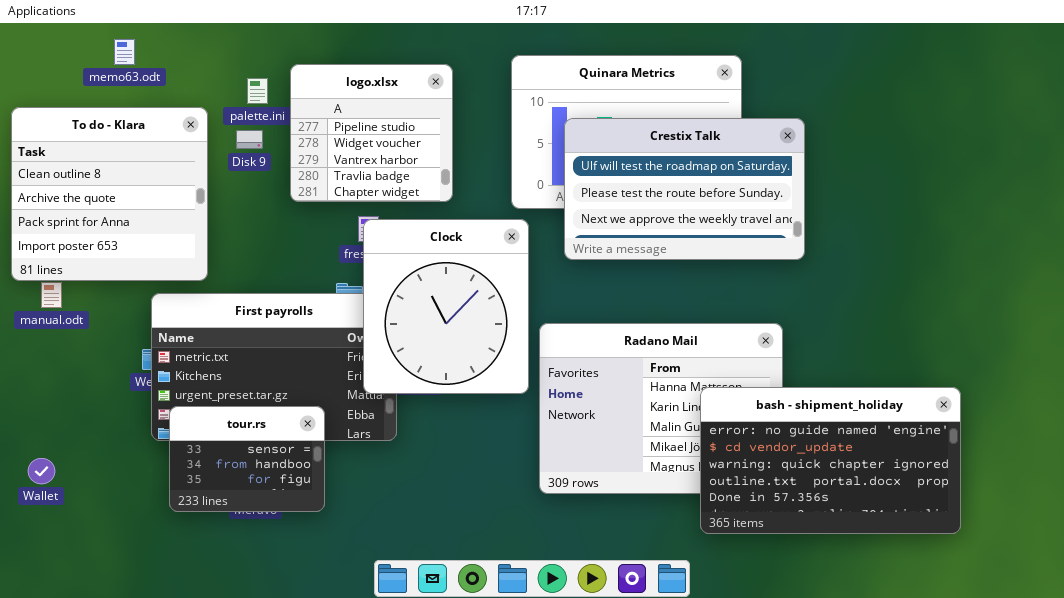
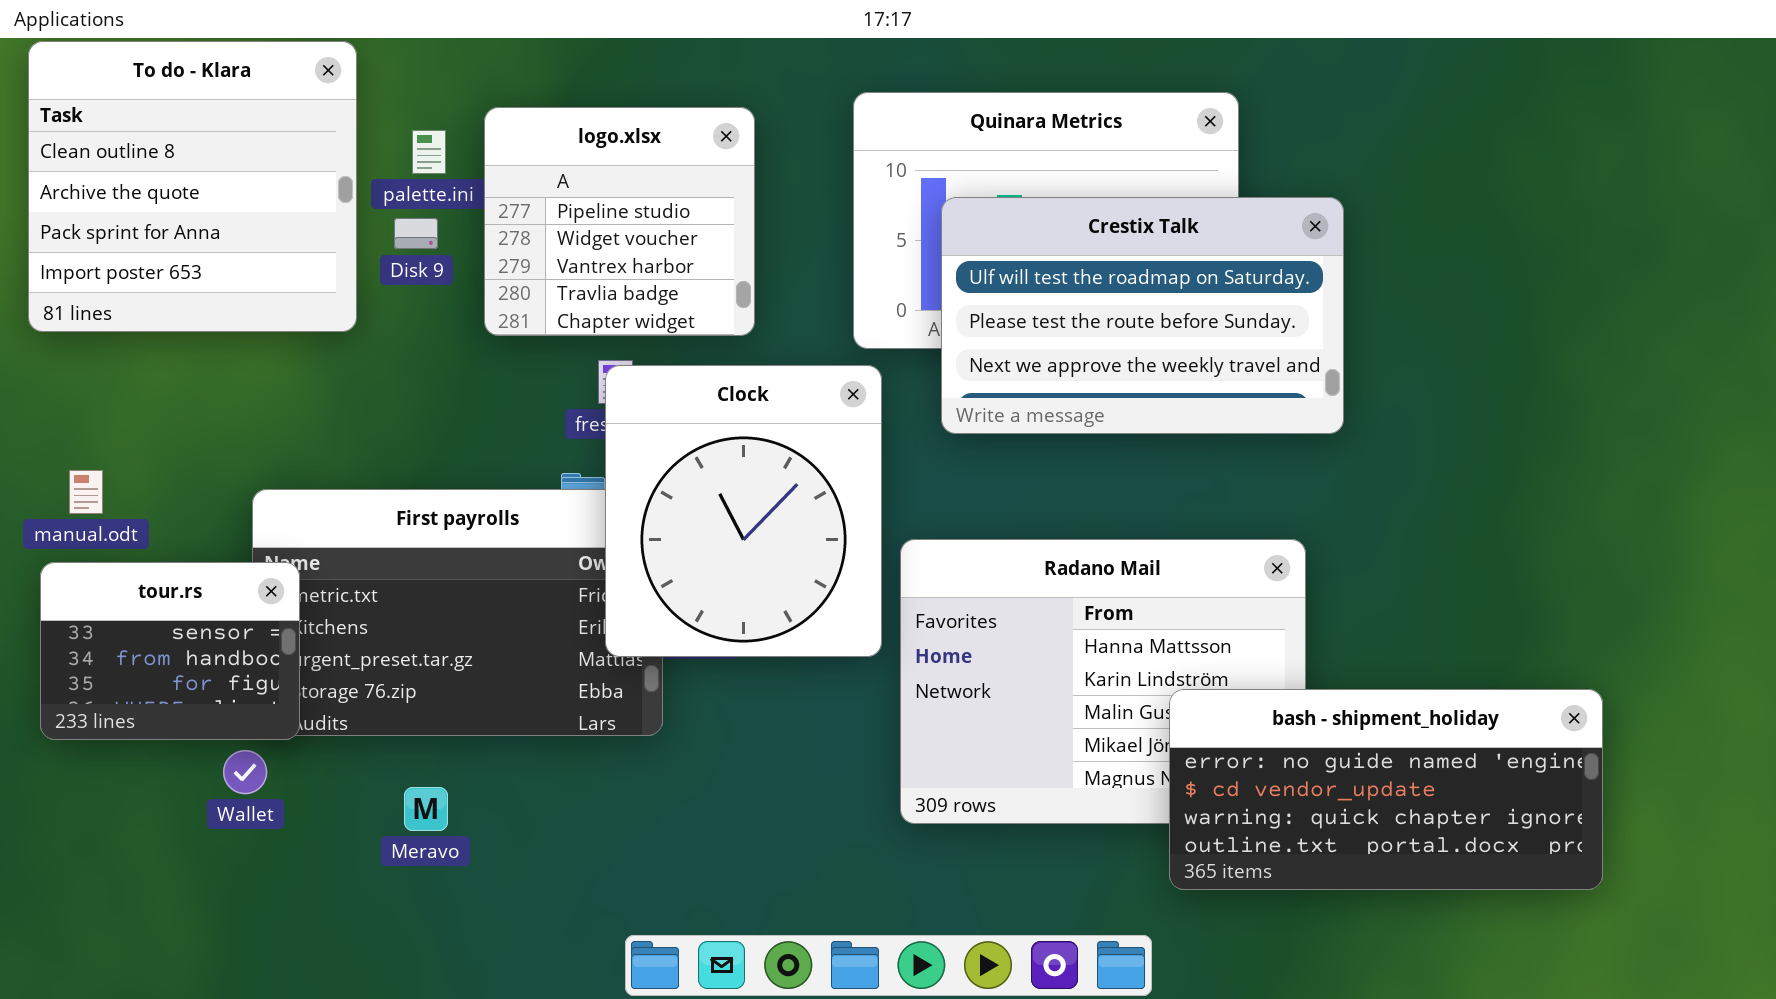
To do - Klara: [11,107,208,281] -> [28,41,357,332], moved
bash - shipment_holiday: [700,387,961,534] -> [1169,689,1603,890], resized
tour.rs: [169,406,325,512] -> [40,562,300,740], moved
Wallet: [28,458,55,484] -> [223,750,267,794], moved

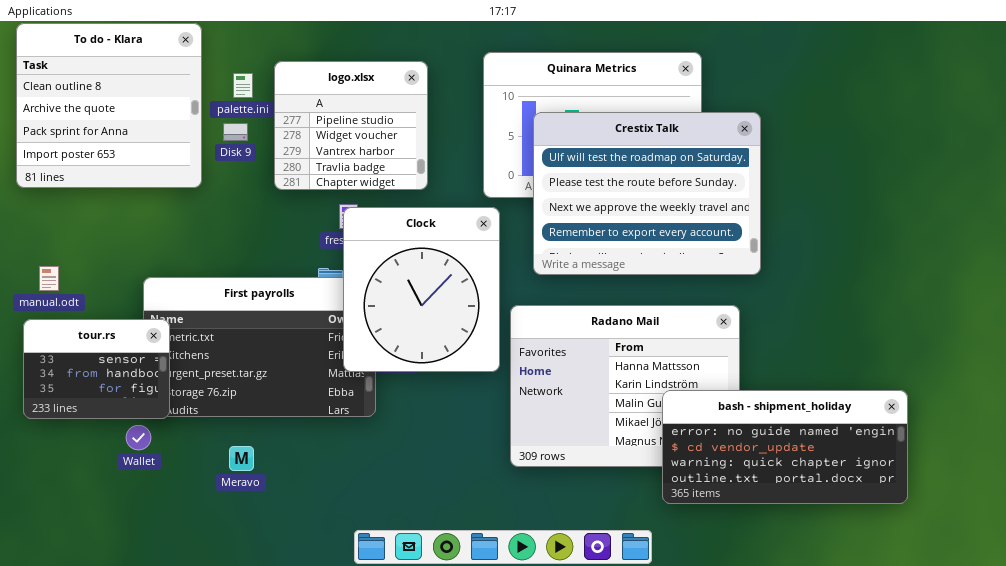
Crestix Talk: [941,197,1344,434] -> [533,112,761,275], resized

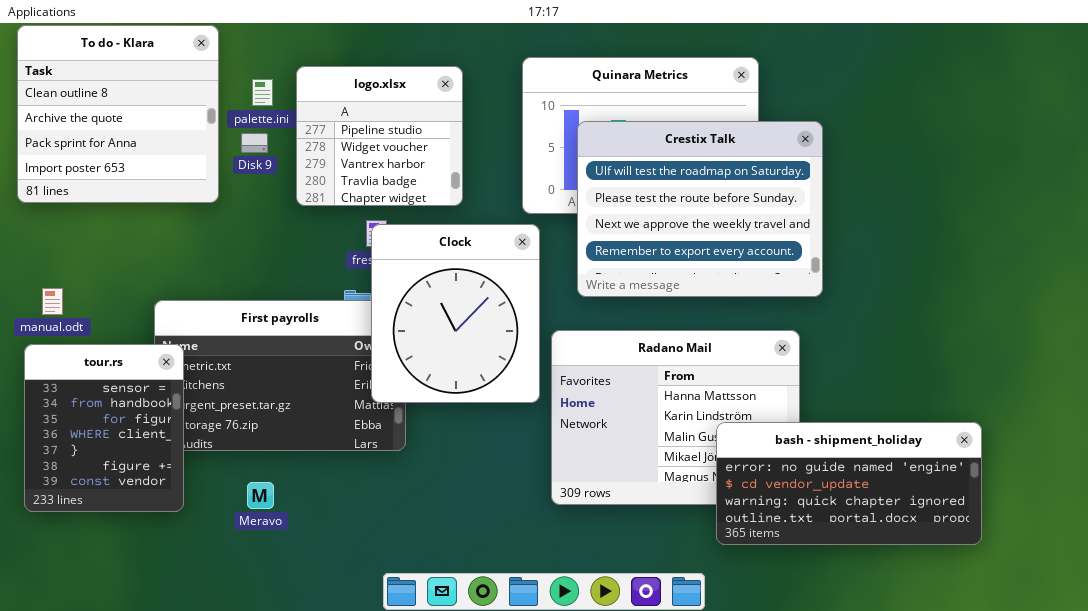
tour.rs: [23,319,170,419] -> [24,344,184,512], resized

